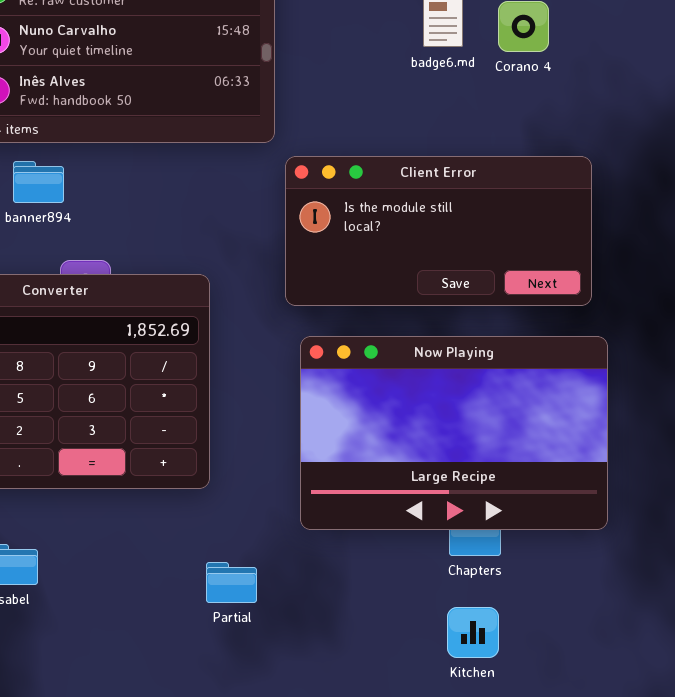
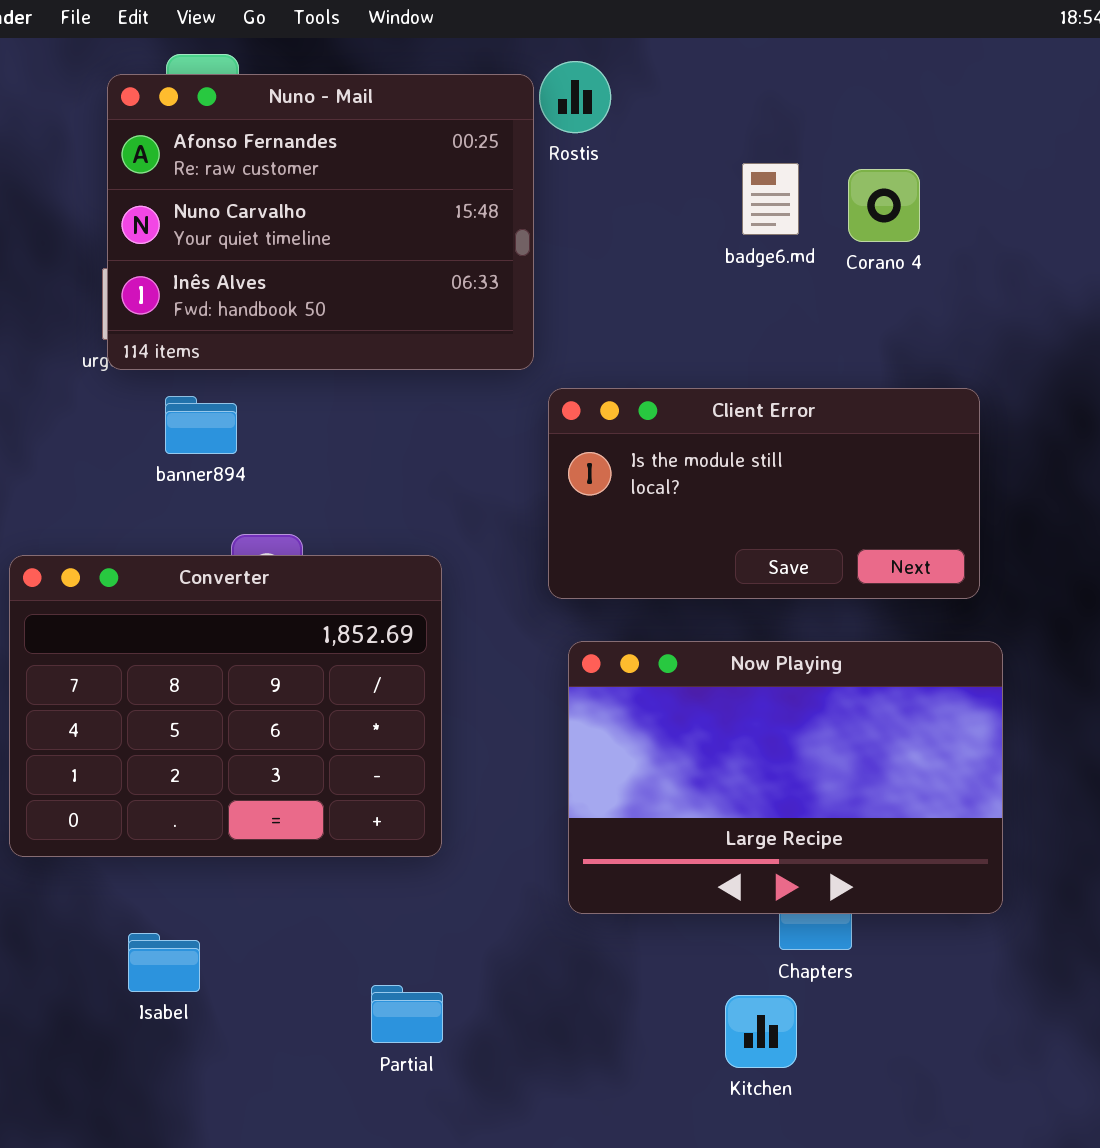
Partial: [206,562,257,603] -> [371,985,443,1043], moved
Kitchen: [447,607,499,658] -> [725,995,797,1068], moved

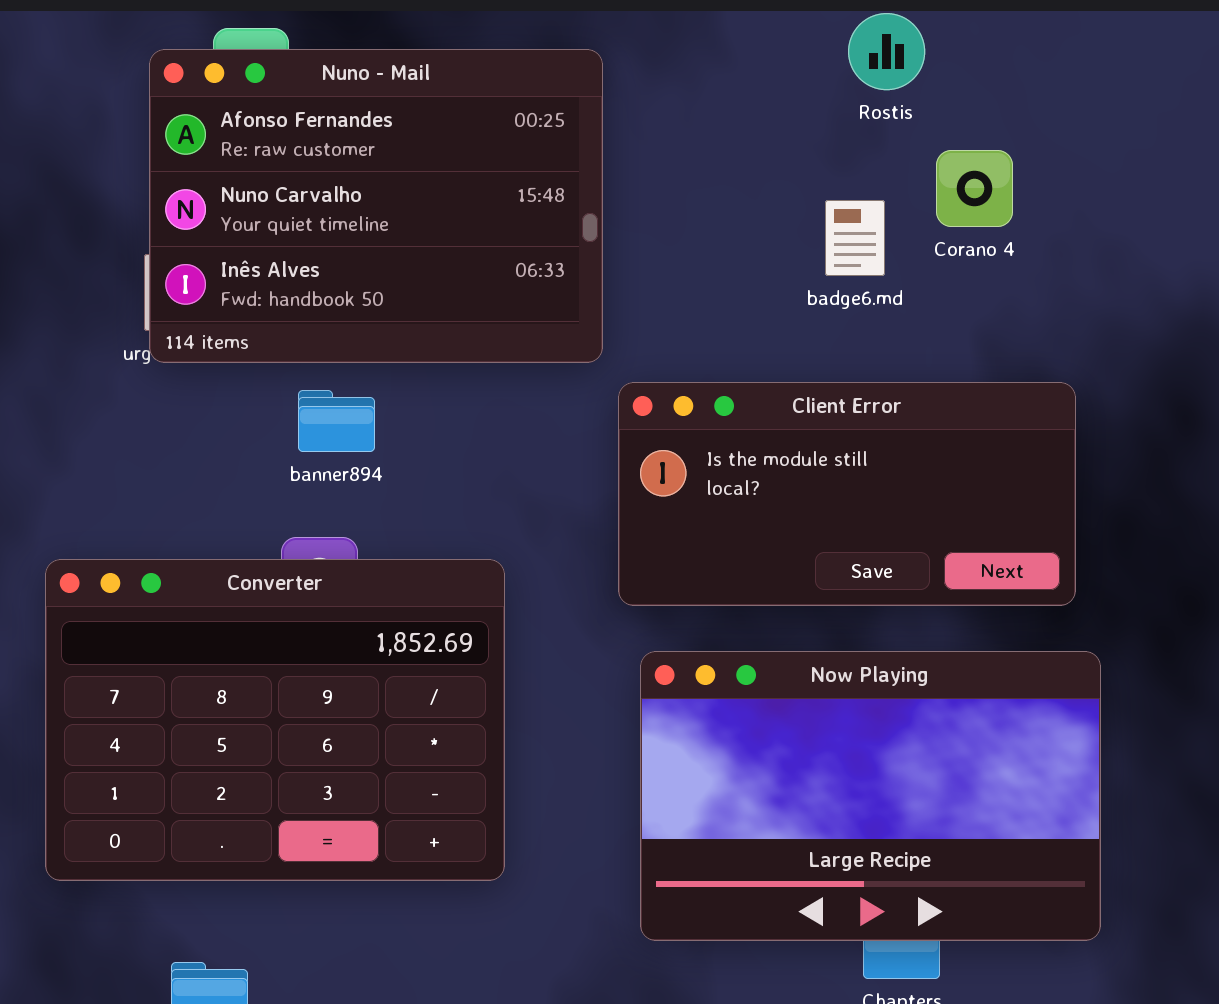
Rostis: [539,61,611,133] -> [848,13,925,90], moved
badge6.md: [742,163,799,235] -> [825,200,885,276], moved
banner894: [165,396,237,454] -> [298,390,375,452], moved

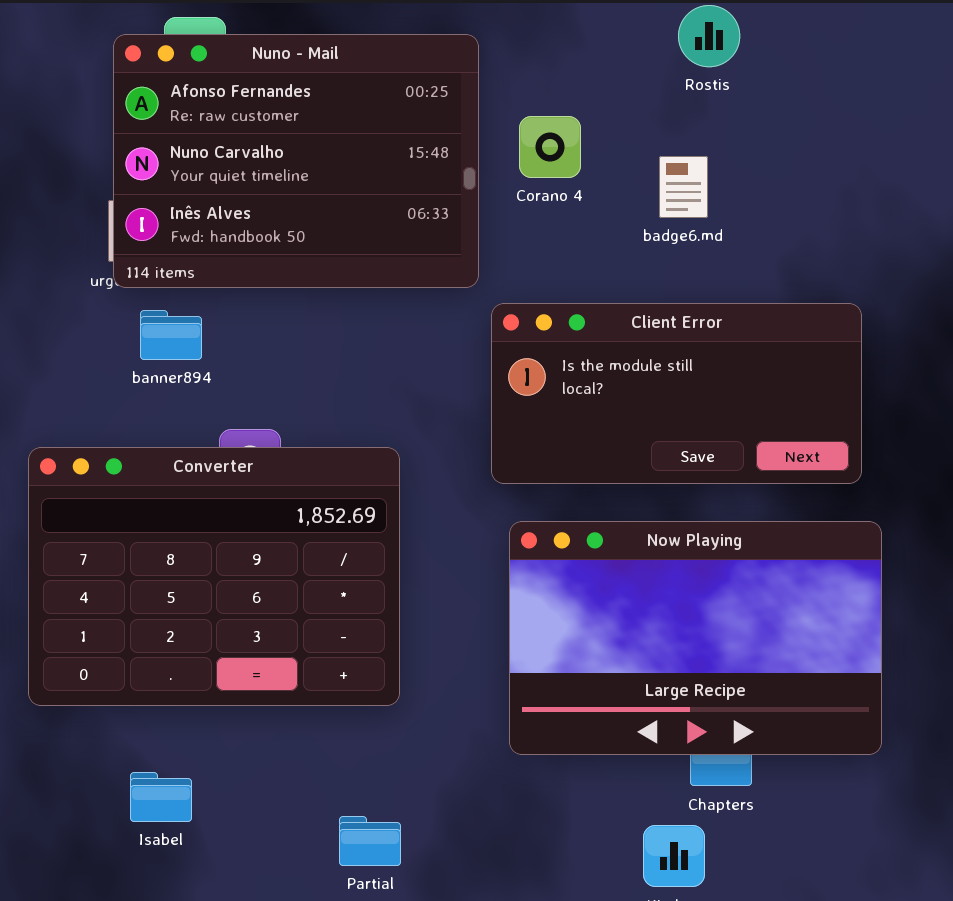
Corano 4: [936,150,1013,227] -> [519,116,581,178], moved
banner894: [298,390,375,452] -> [140,310,202,360], moved

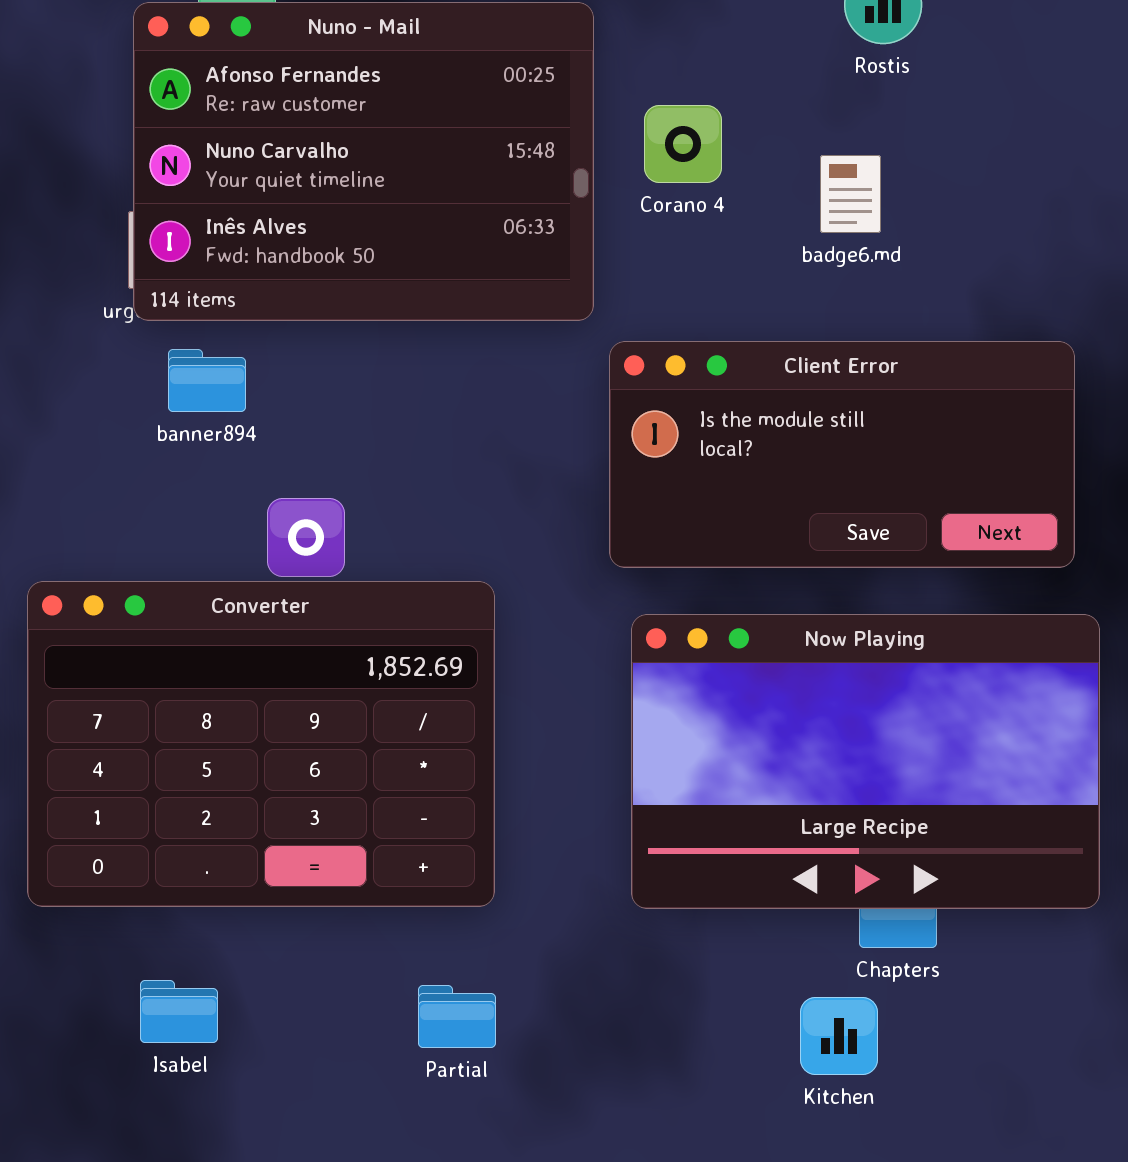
Converter: [28,447,400,706] -> [27,581,495,907], moved
Isabel: [130,772,192,822] -> [140,980,218,1043], moved

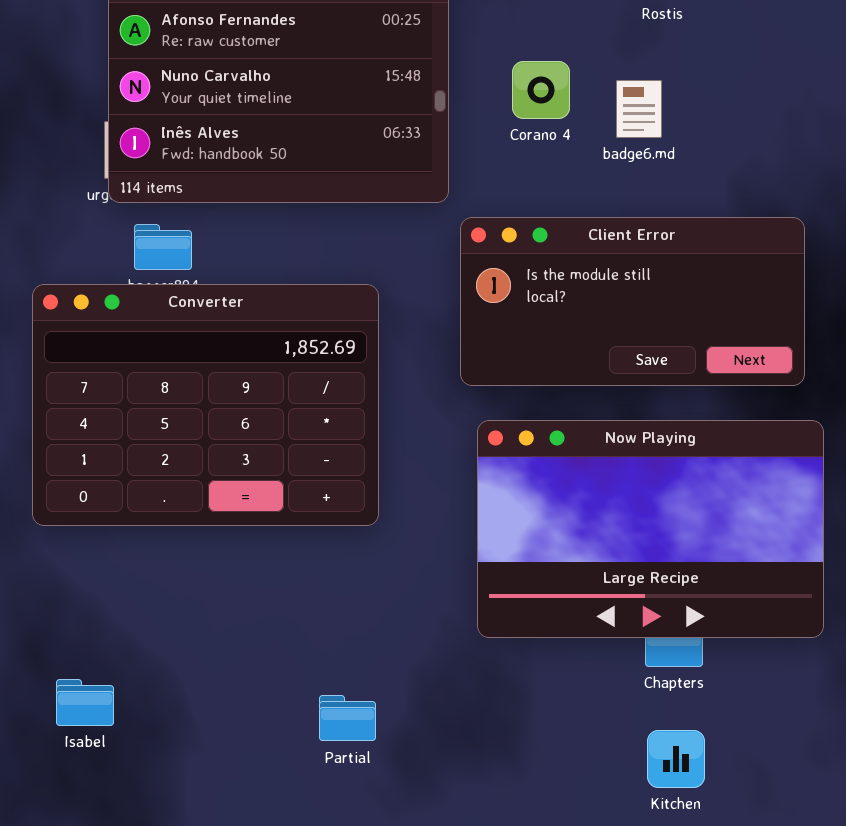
Corano 4: [644,105,722,183] -> [512,61,570,119], moved
Converter: [27,581,495,907] -> [32,284,379,526], moved
Isabel: [140,980,218,1043] -> [56,679,114,726], moved
Kitchen: [800,997,878,1075] -> [647,730,705,788], moved

